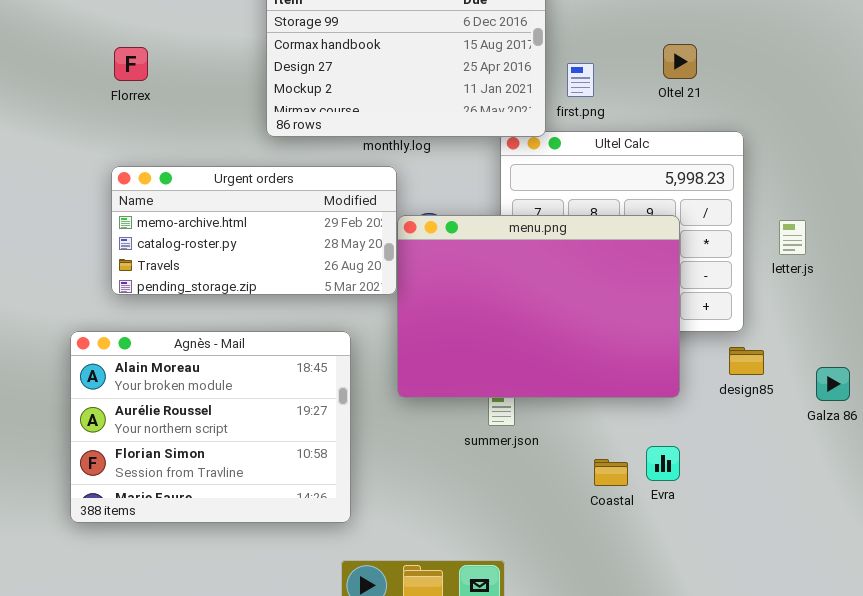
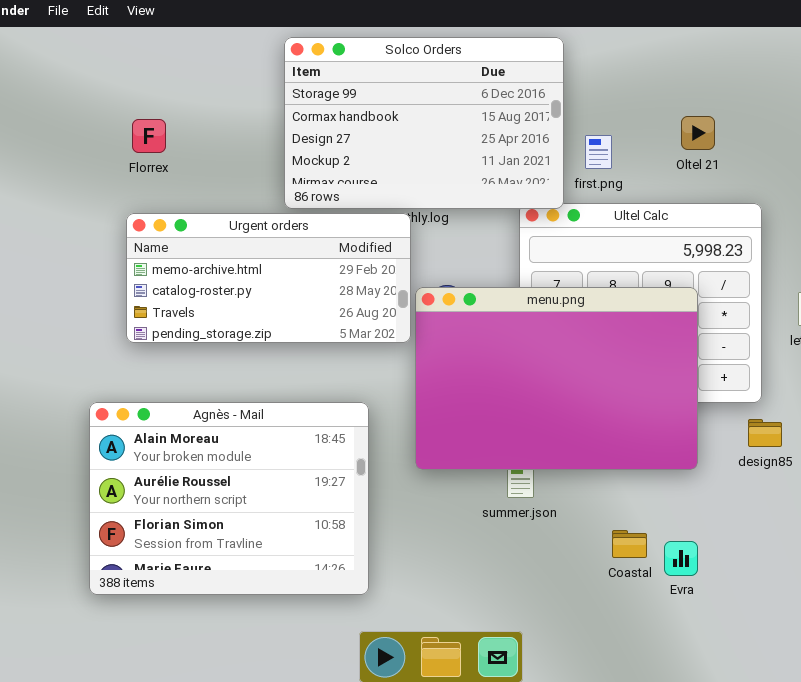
Urgent orders: [111,166,397,295] -> [126,213,411,343], moved
Evra: [646,446,680,481] -> [664,541,698,576], moved

